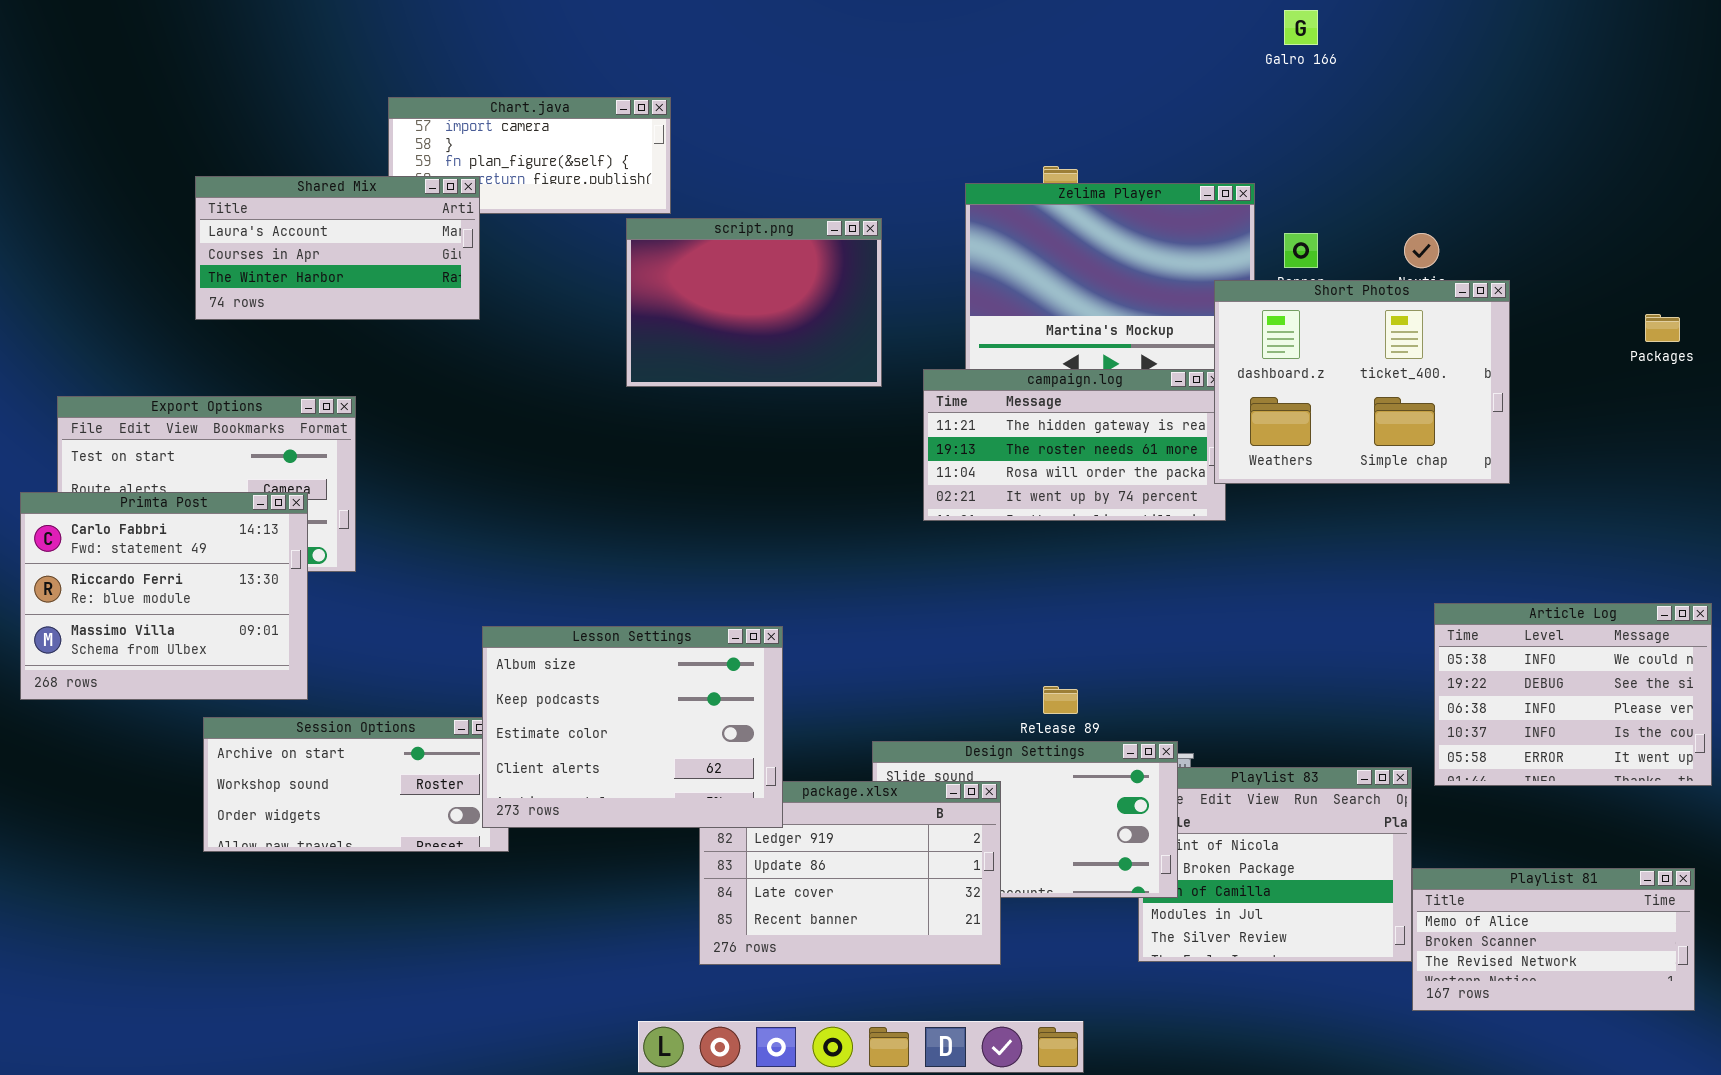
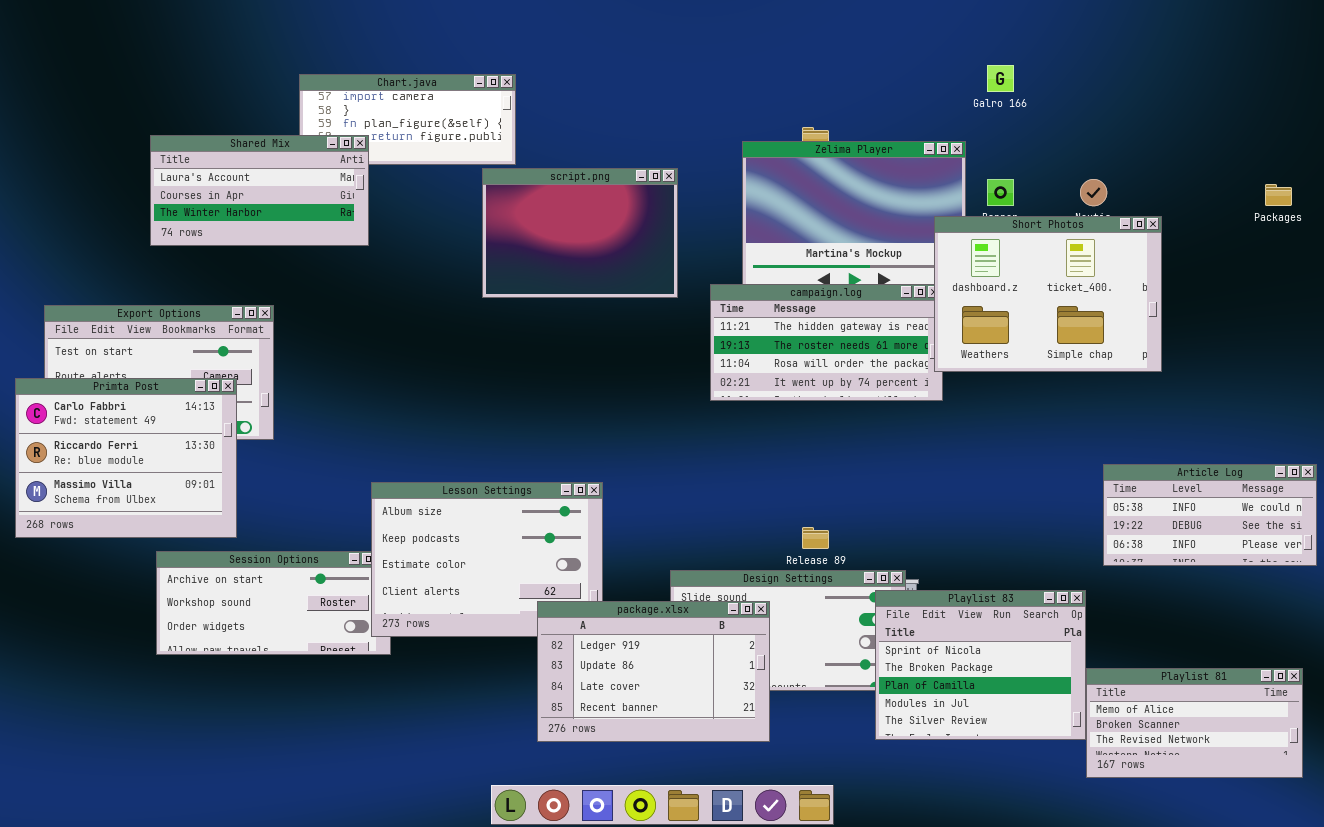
Galro 166: [1284,10,1318,45] -> [987,65,1014,92], moved
Packages: [1645,314,1680,342] -> [1265,184,1292,206], moved
Article Log: [1434,603,1712,786] -> [1103,464,1317,566], resized
Playlist 83: [1138,767,1412,962] -> [875,590,1086,740], raised
package.xlsx: [699,781,1001,965] -> [537,601,770,742], raised

